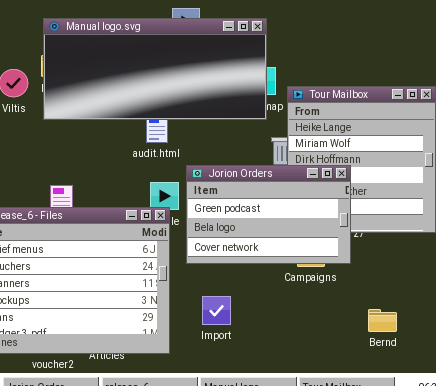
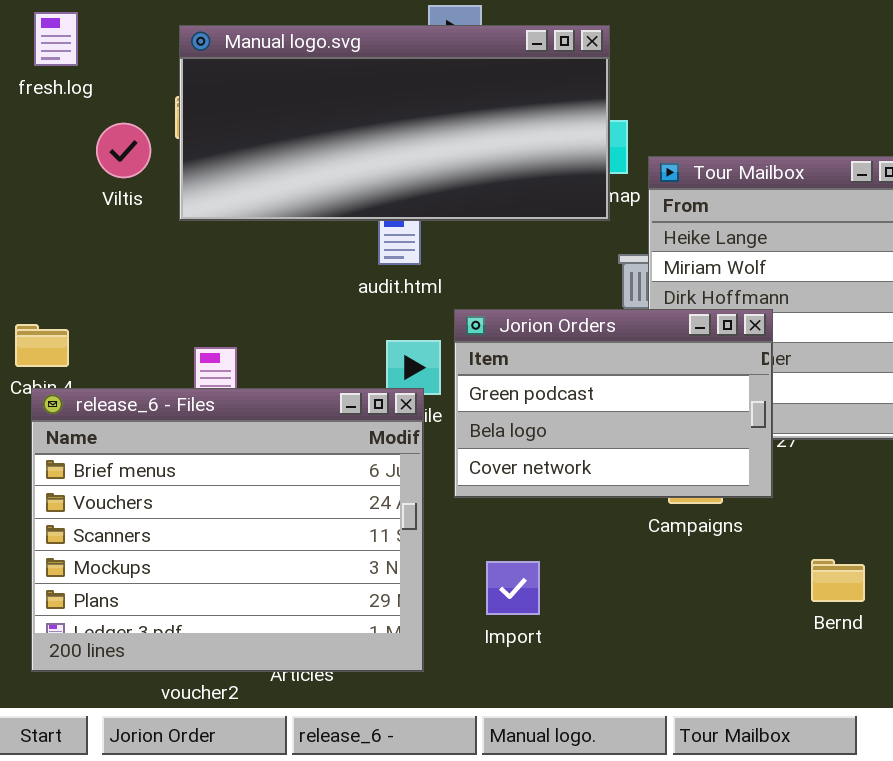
Bernd: [368,309,397,332] -> [811,559,865,602], moved

